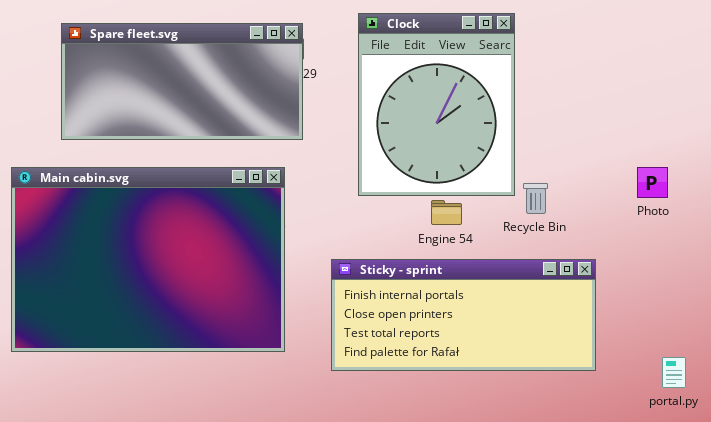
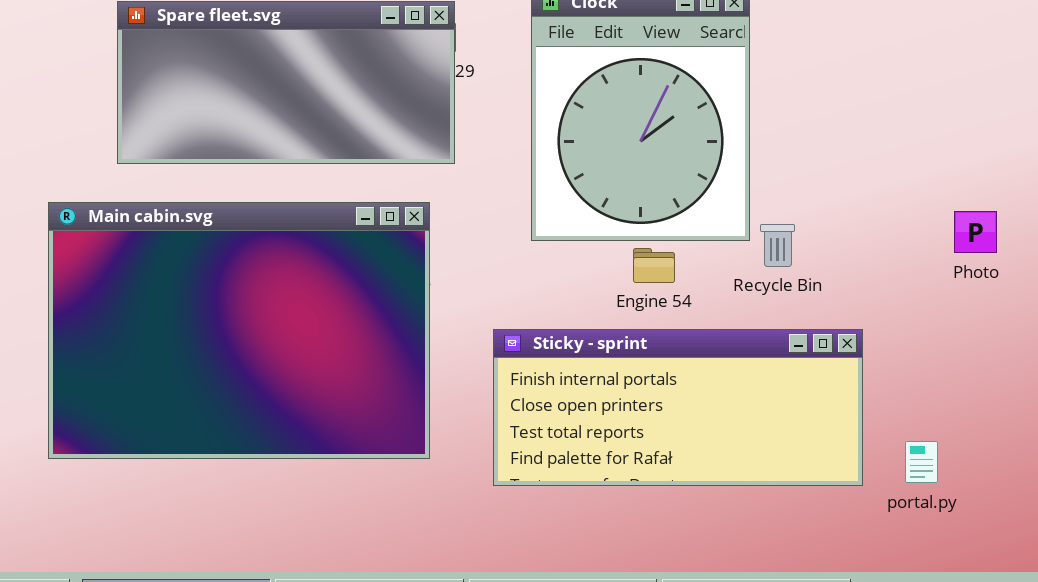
Photo: [637,167,668,198] -> [954,211,997,253], moved
portal.py: [662,357,686,388] -> [905,441,938,483], moved

